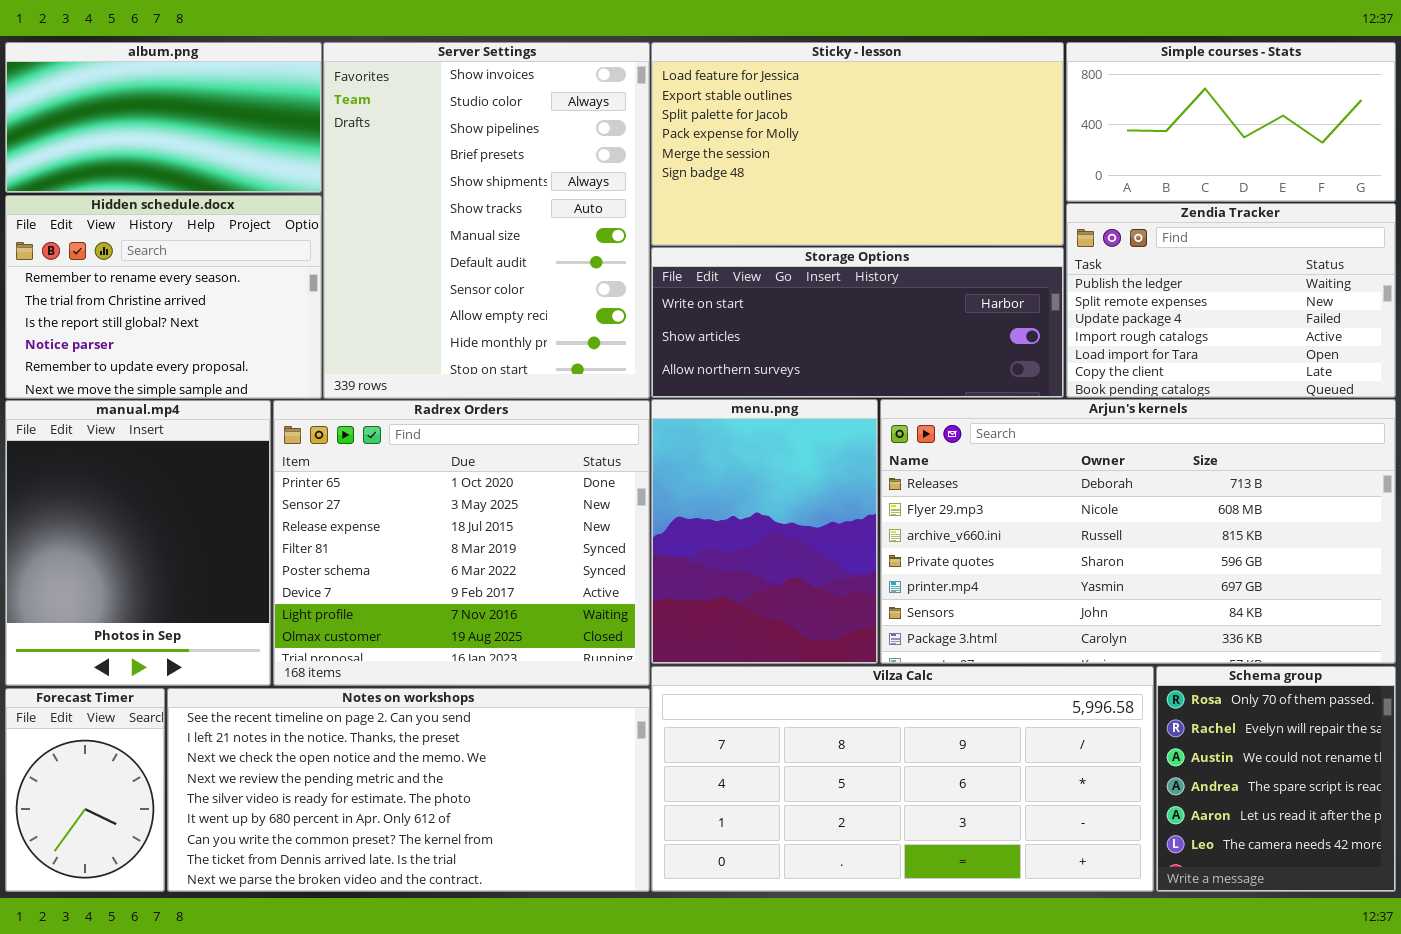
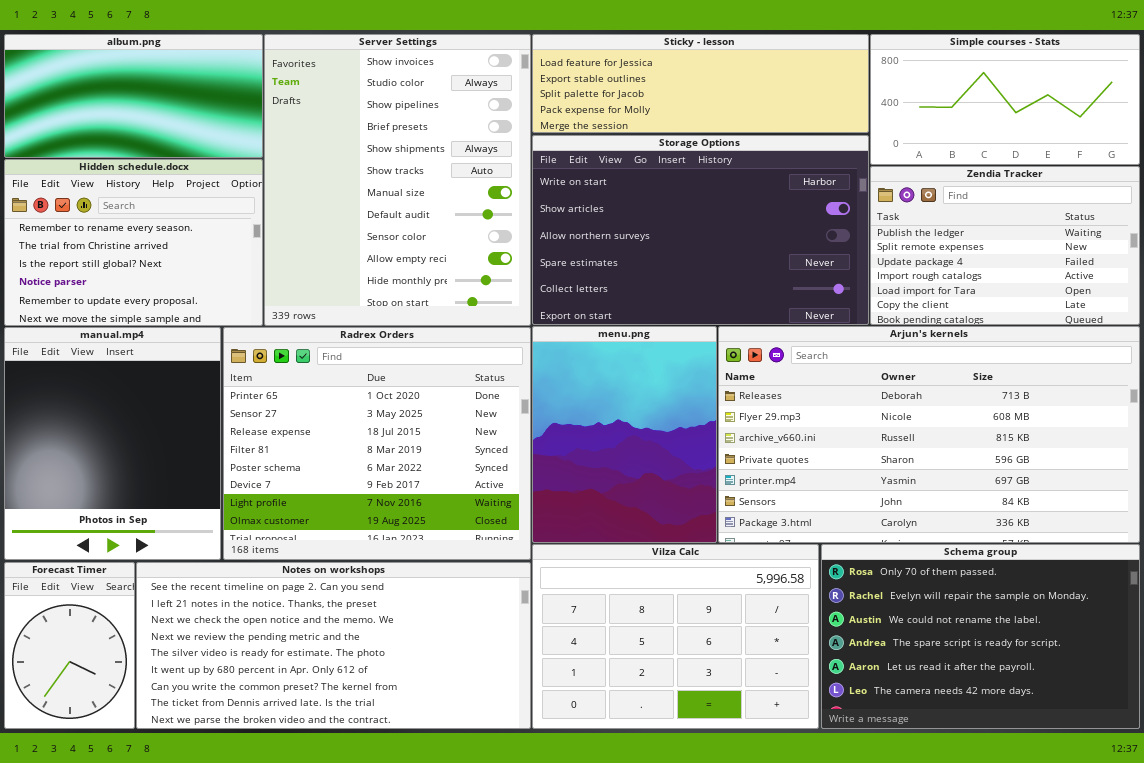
Sticky - lesson: [651,42,1064,246] -> [532,34,869,133], resized
Storage Options: [651,247,1064,398] -> [532,135,869,325], resized
Vilza Calc: [651,666,1154,892] -> [532,544,819,729], resized
Schema group: [1156,666,1396,892] -> [821,544,1140,729], resized

